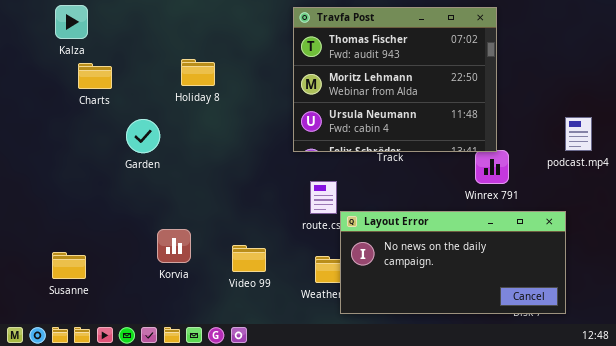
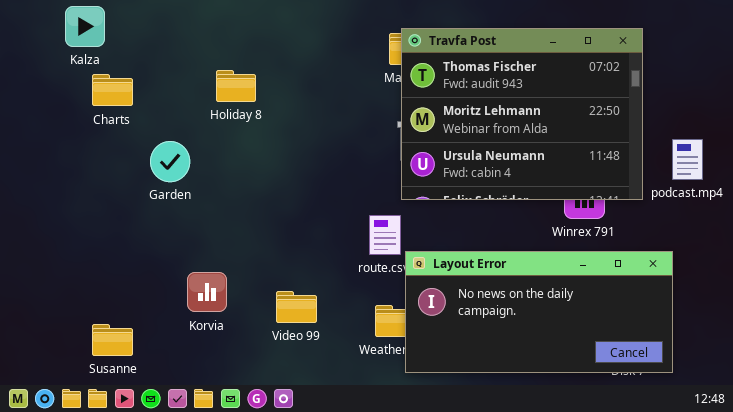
Travfa Post: [293,7,497,152] -> [401,28,643,200], moved
Susanne: [52,252,86,279] -> [92,324,133,356], moved

